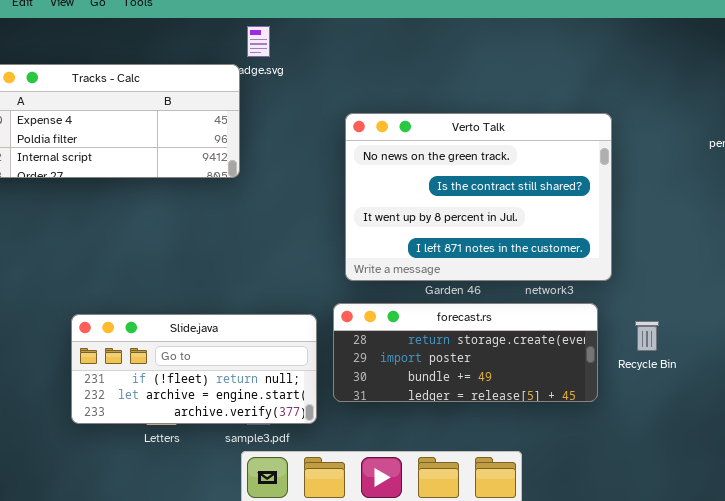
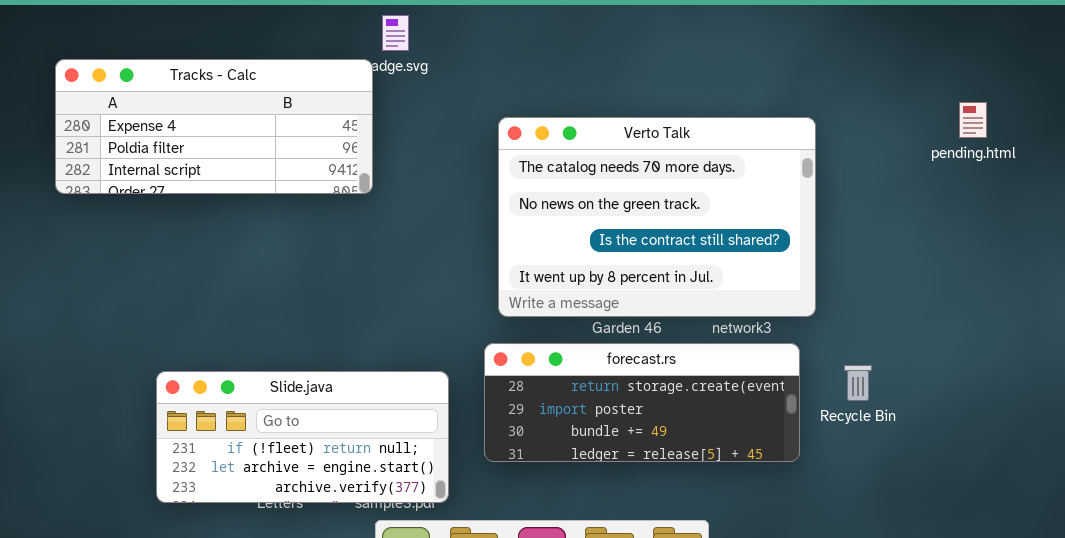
Verto Talk: [345,113,612,281] -> [498,117,816,317], scrolled up 1 row
Slide.java: [71,314,317,424] -> [156,371,449,503], moved

